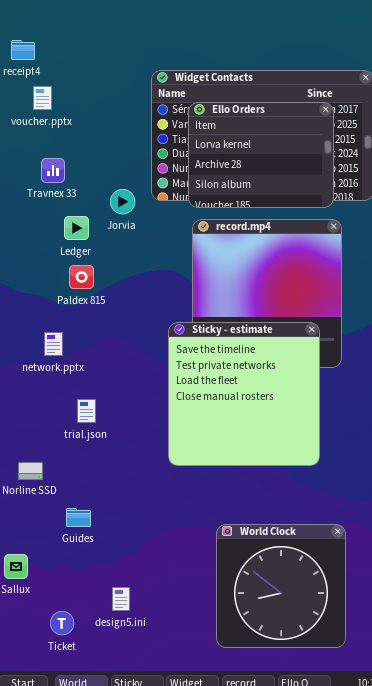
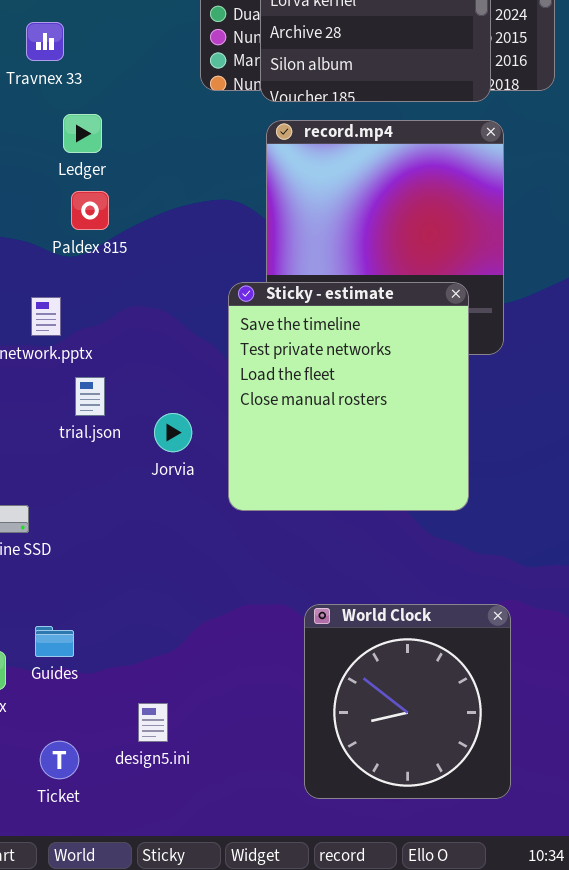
Jorvia: [110,189,135,214] -> [154,413,192,452], moved
trial.json: [77,399,96,423] -> [75,377,105,416], moved
Guides: [66,508,91,527] -> [35,626,74,657], moved

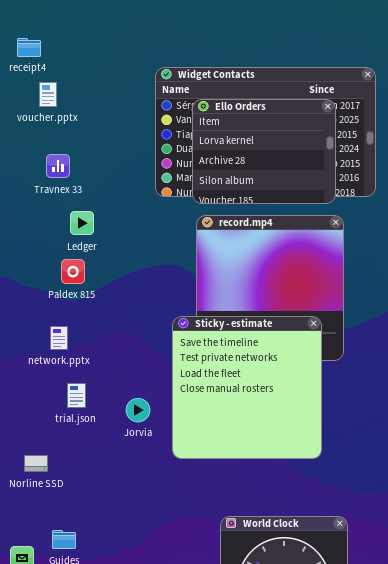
Paldex 815: [71,191,109,230] -> [61,259,85,284], moved
trial.json: [75,377,105,416] -> [67,383,86,408], moved

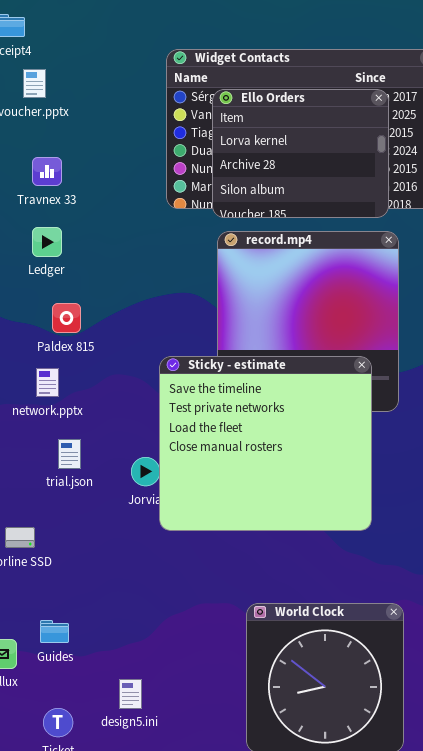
Ledger: [70,211,94,235] -> [32,227,62,257], moved
Paldex 815: [61,259,85,284] -> [52,303,81,333], moved
Sticky - estimate: [172,316,322,459] -> [159,356,372,531], resized

